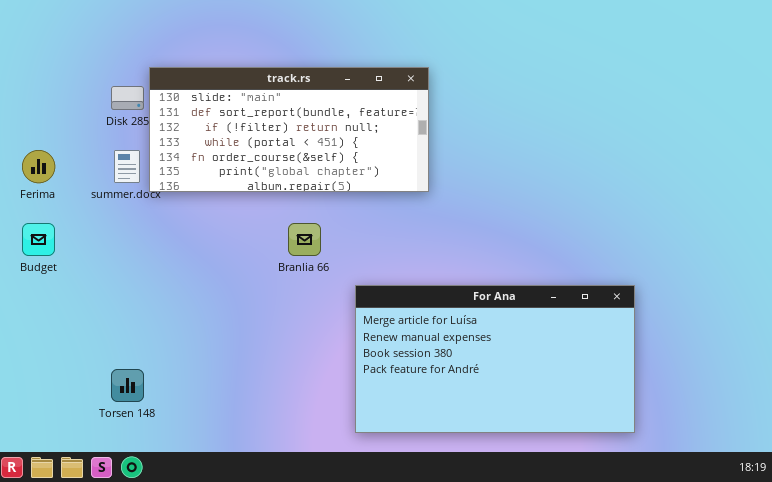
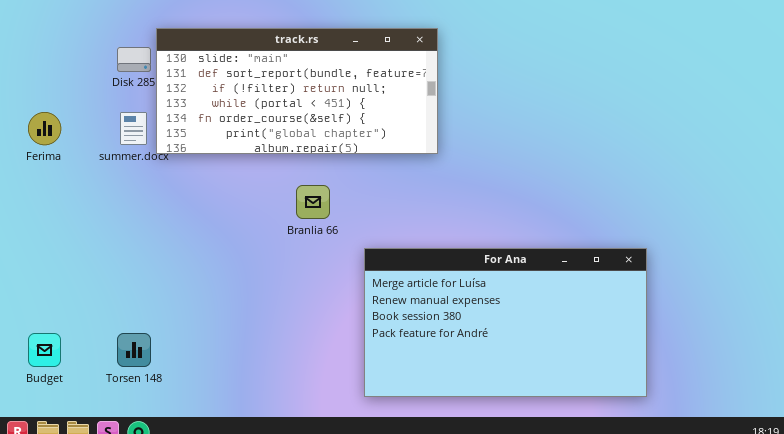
Budget: [22,223,55,256] -> [28,333,61,367], moved

